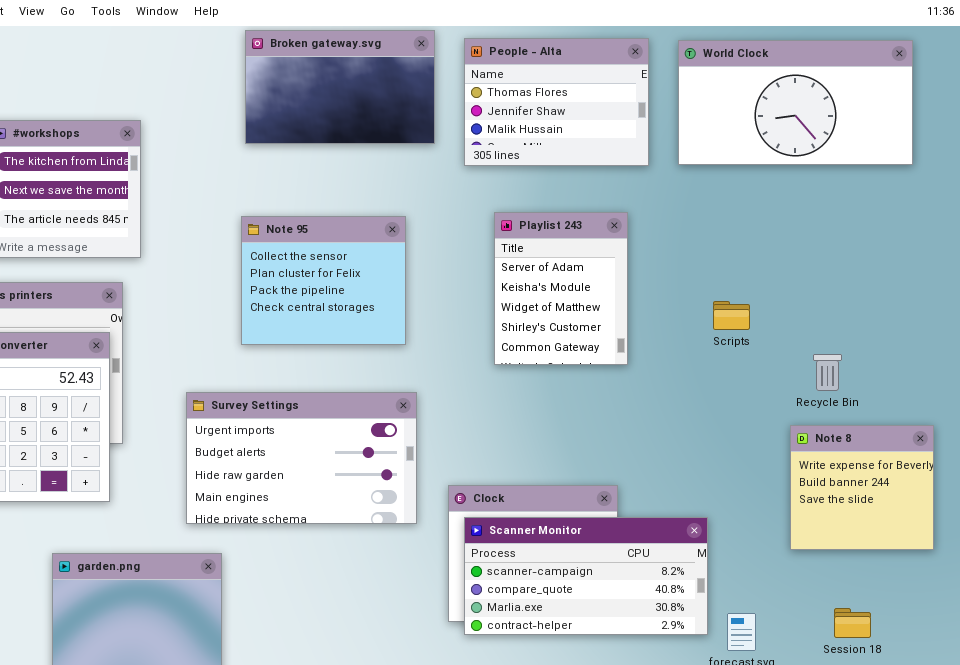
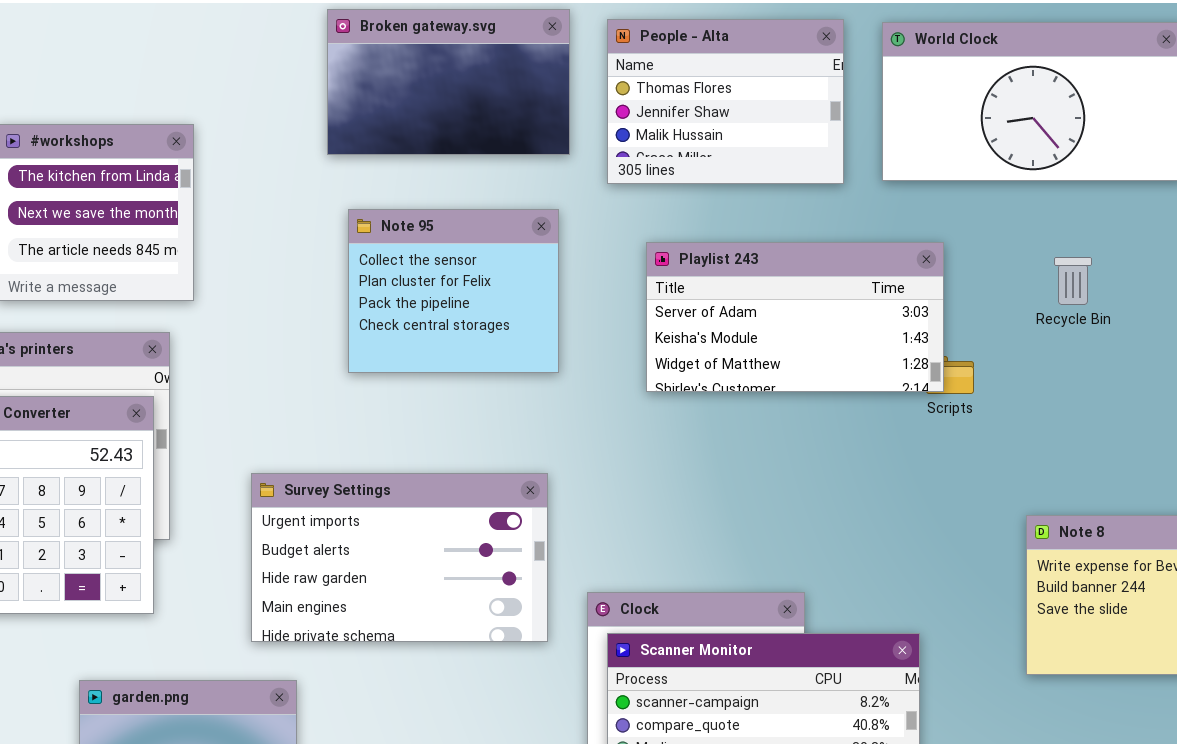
Playlist 243: [494,212,628,365] -> [646,242,944,392], resized
Note 95: [241,216,406,345] -> [348,209,559,373], moved
Recycle Bin: [813,354,842,391] -> [1054,257,1092,305], moved

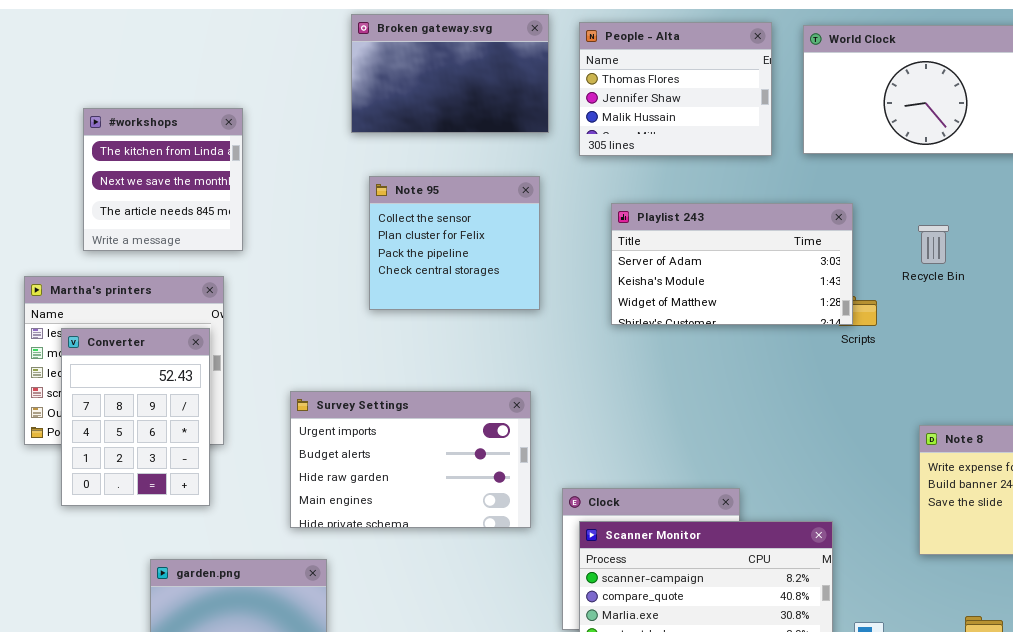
Recycle Bin: [1054,257,1092,305] -> [918,225,949,264], moved

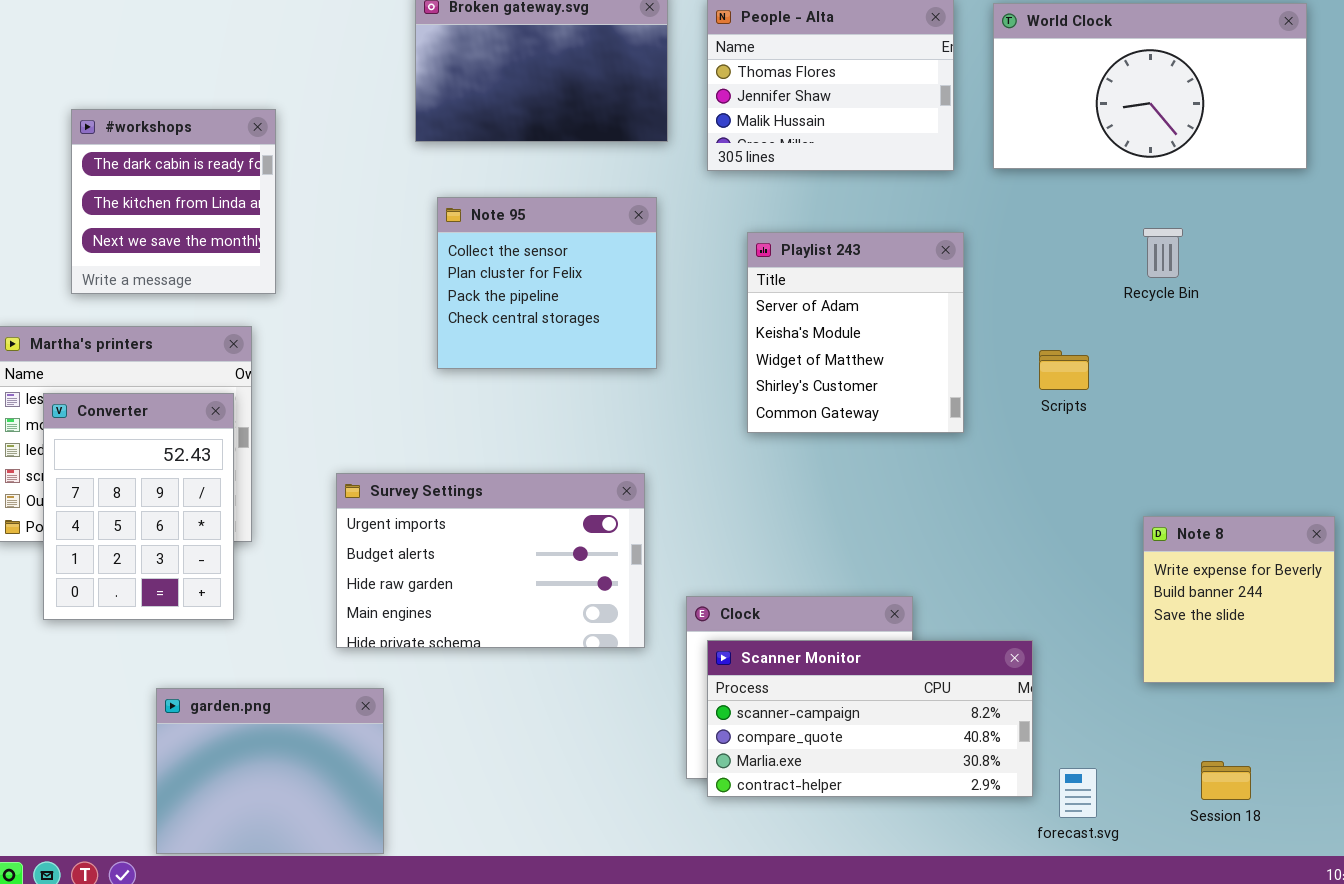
#workshops: [83,108,243,251] -> [71,109,276,294], scrolled up 1 row
Playlist 243: [611,203,853,325] -> [747,232,964,433], resized
Recycle Bin: [918,225,949,264] -> [1143,228,1183,278], moved

